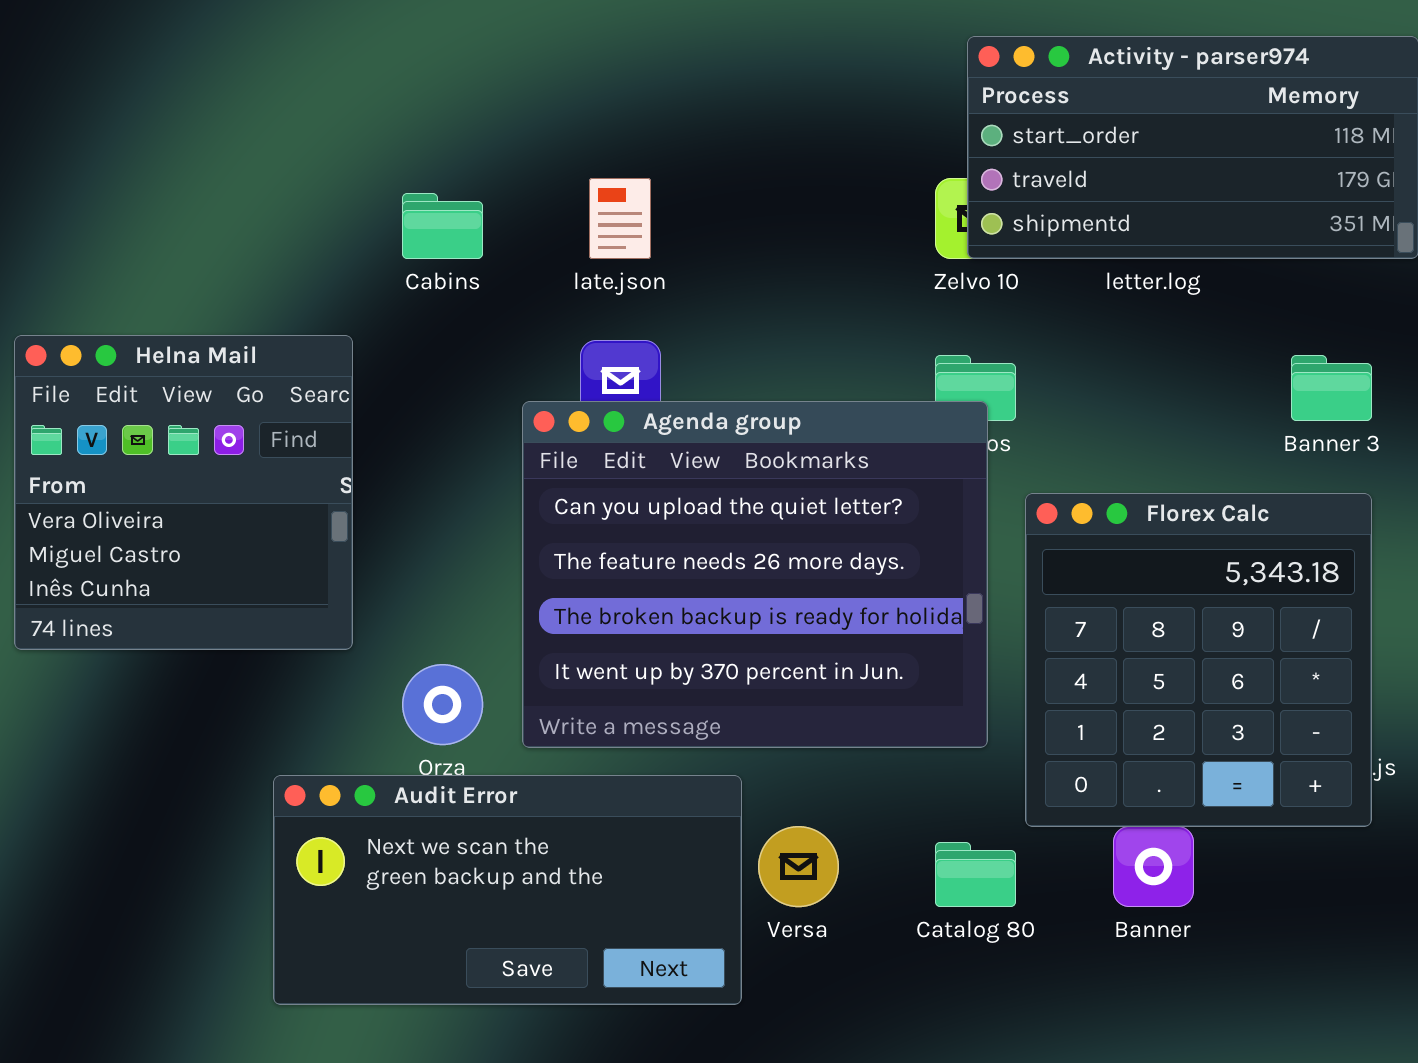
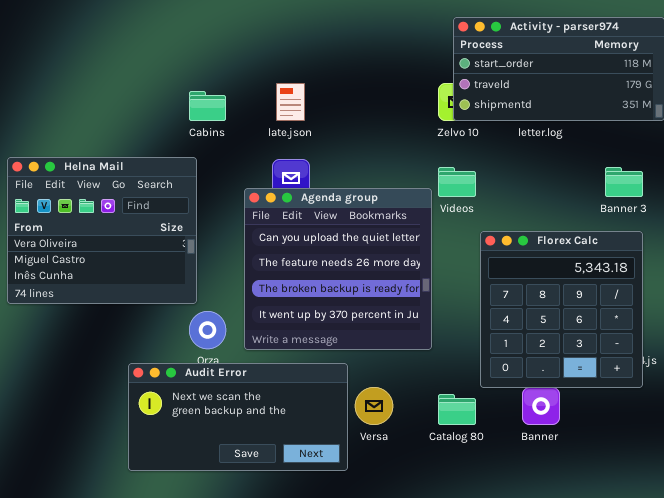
Helna Mail: [14,335,353,650] -> [7,157,197,304], resized
Agenda group: [522,401,988,748] -> [244,188,432,350], resized

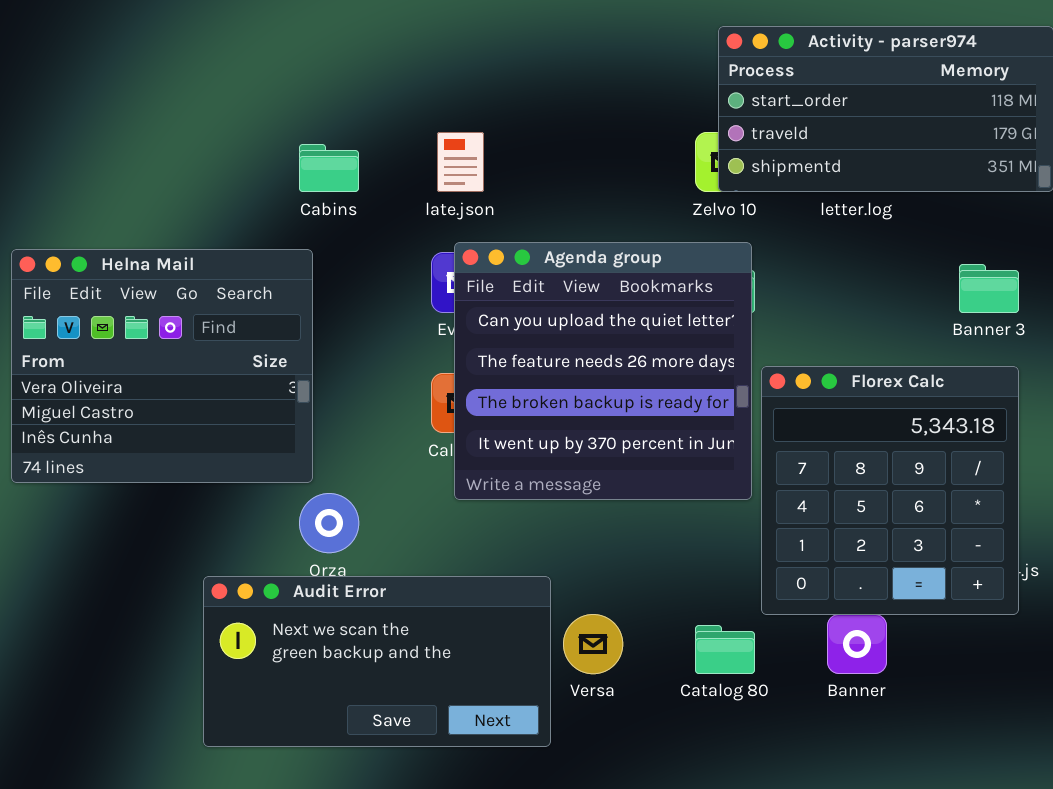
Agenda group: [244,188,432,350] -> [454,242,752,500], moved

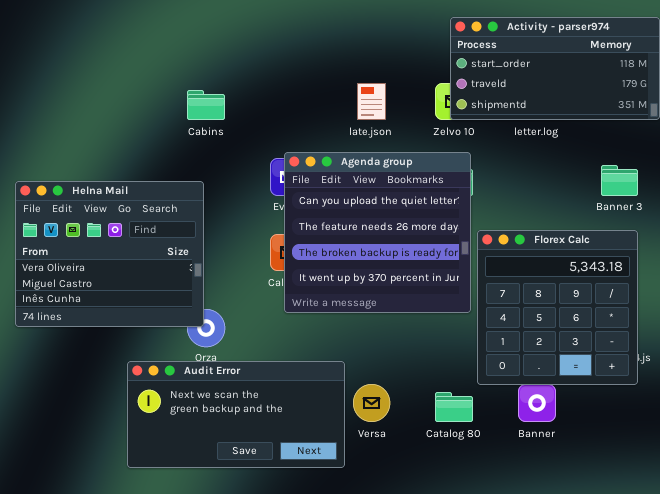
late.json: [437,132,484,192] -> [357,83,386,120], moved
Helna Mail: [11,249,313,483] -> [15,181,204,327], moved

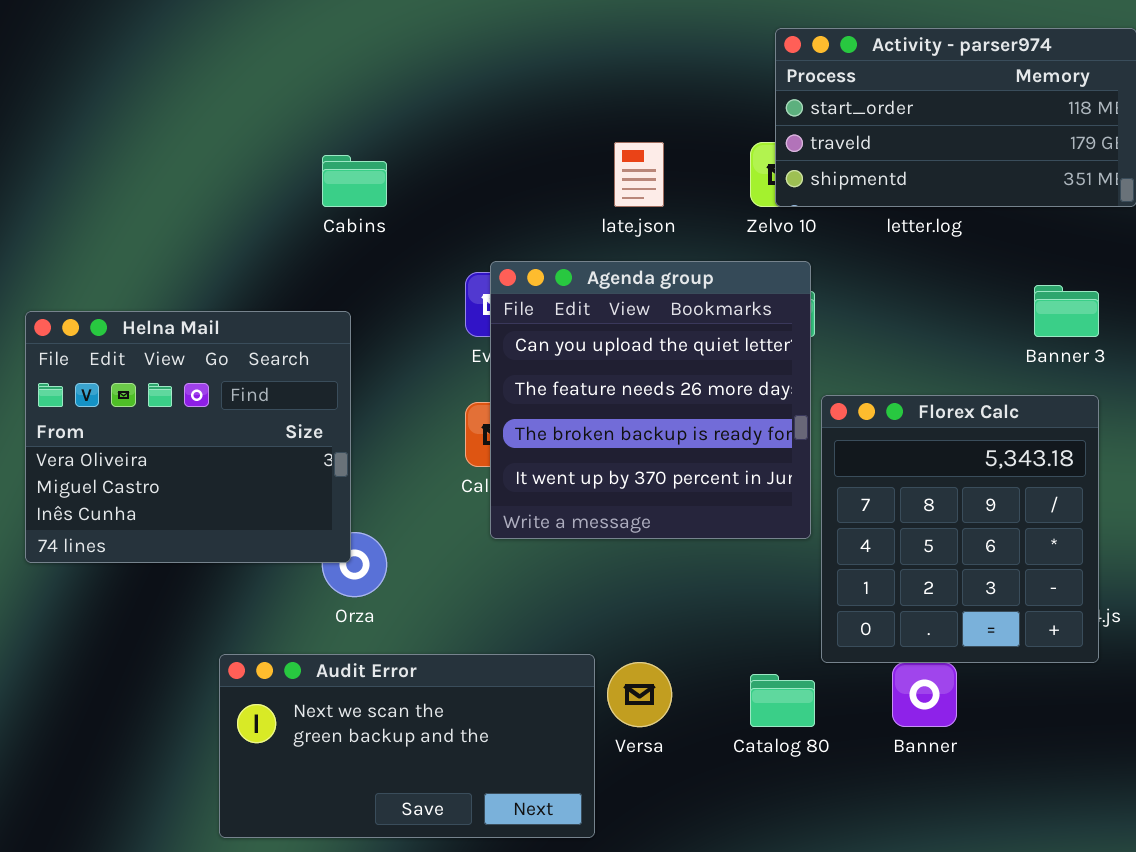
Audit Error: [127,361,345,468] -> [219,654,595,838], moved

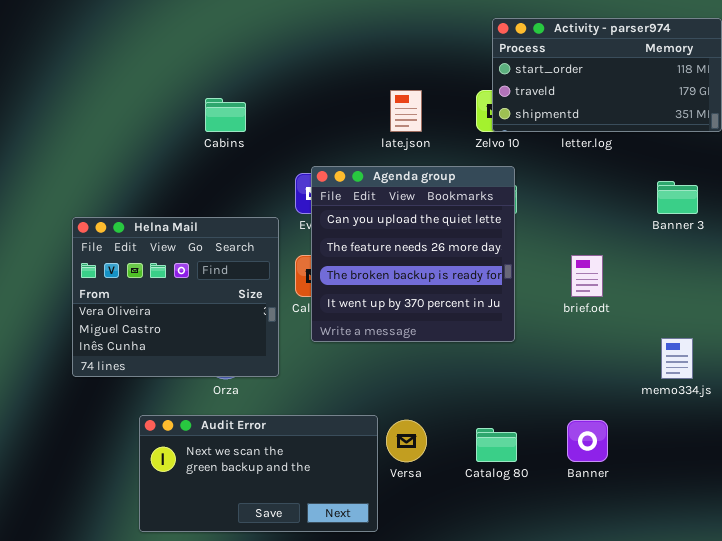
Helna Mail: [25,311,351,563] -> [72,217,279,377], moved
Florex Calc: [821,395,1099,663] -> none, closed

